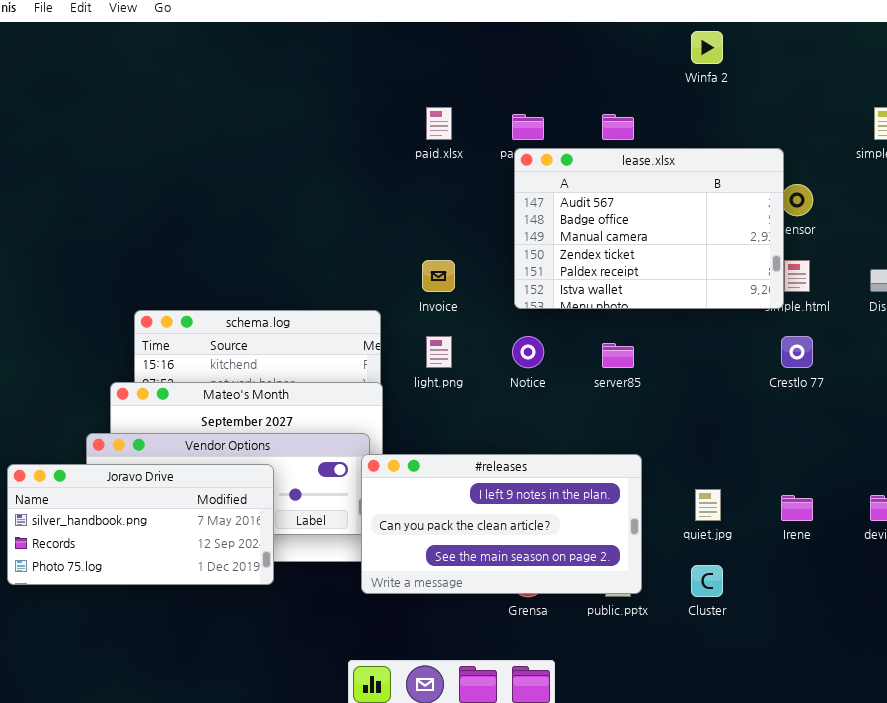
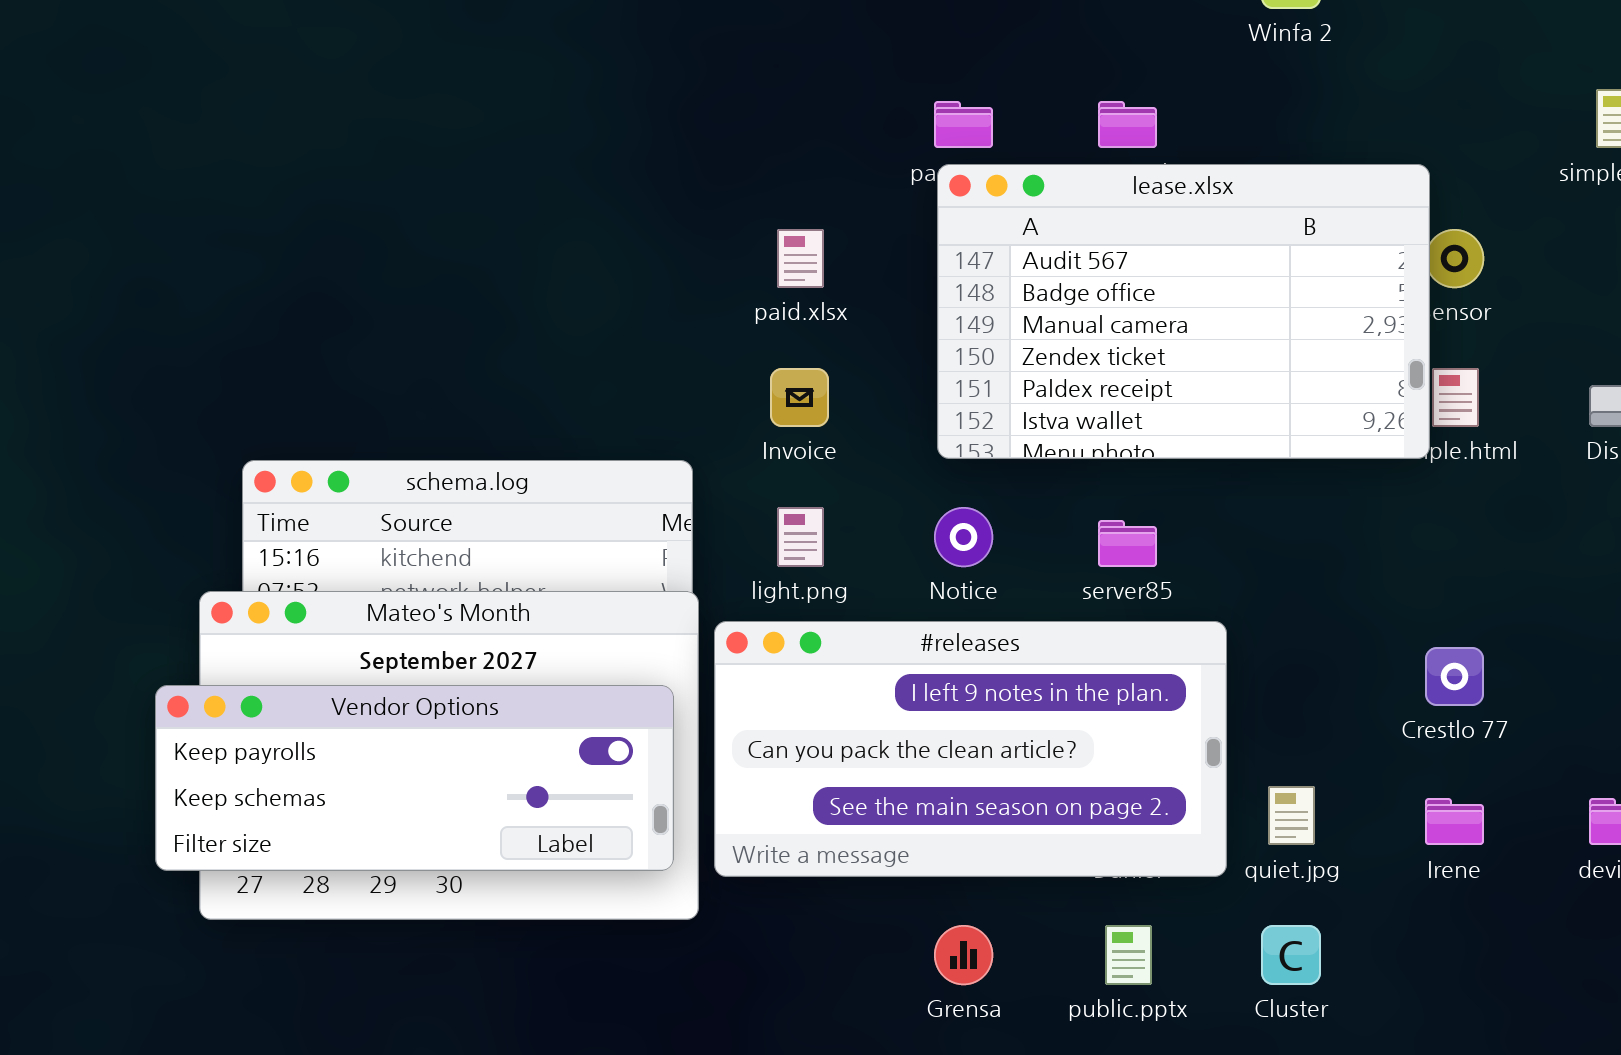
paid.xlsx: [426,107,452,140] -> [777,229,824,288], moved
Crestlo 77: [781,336,813,368] -> [1425,647,1484,706], moved
#releases: [361,454,642,594] -> [714,621,1227,877], moved
Joravo Drive: [7,464,274,585] -> none, closed

